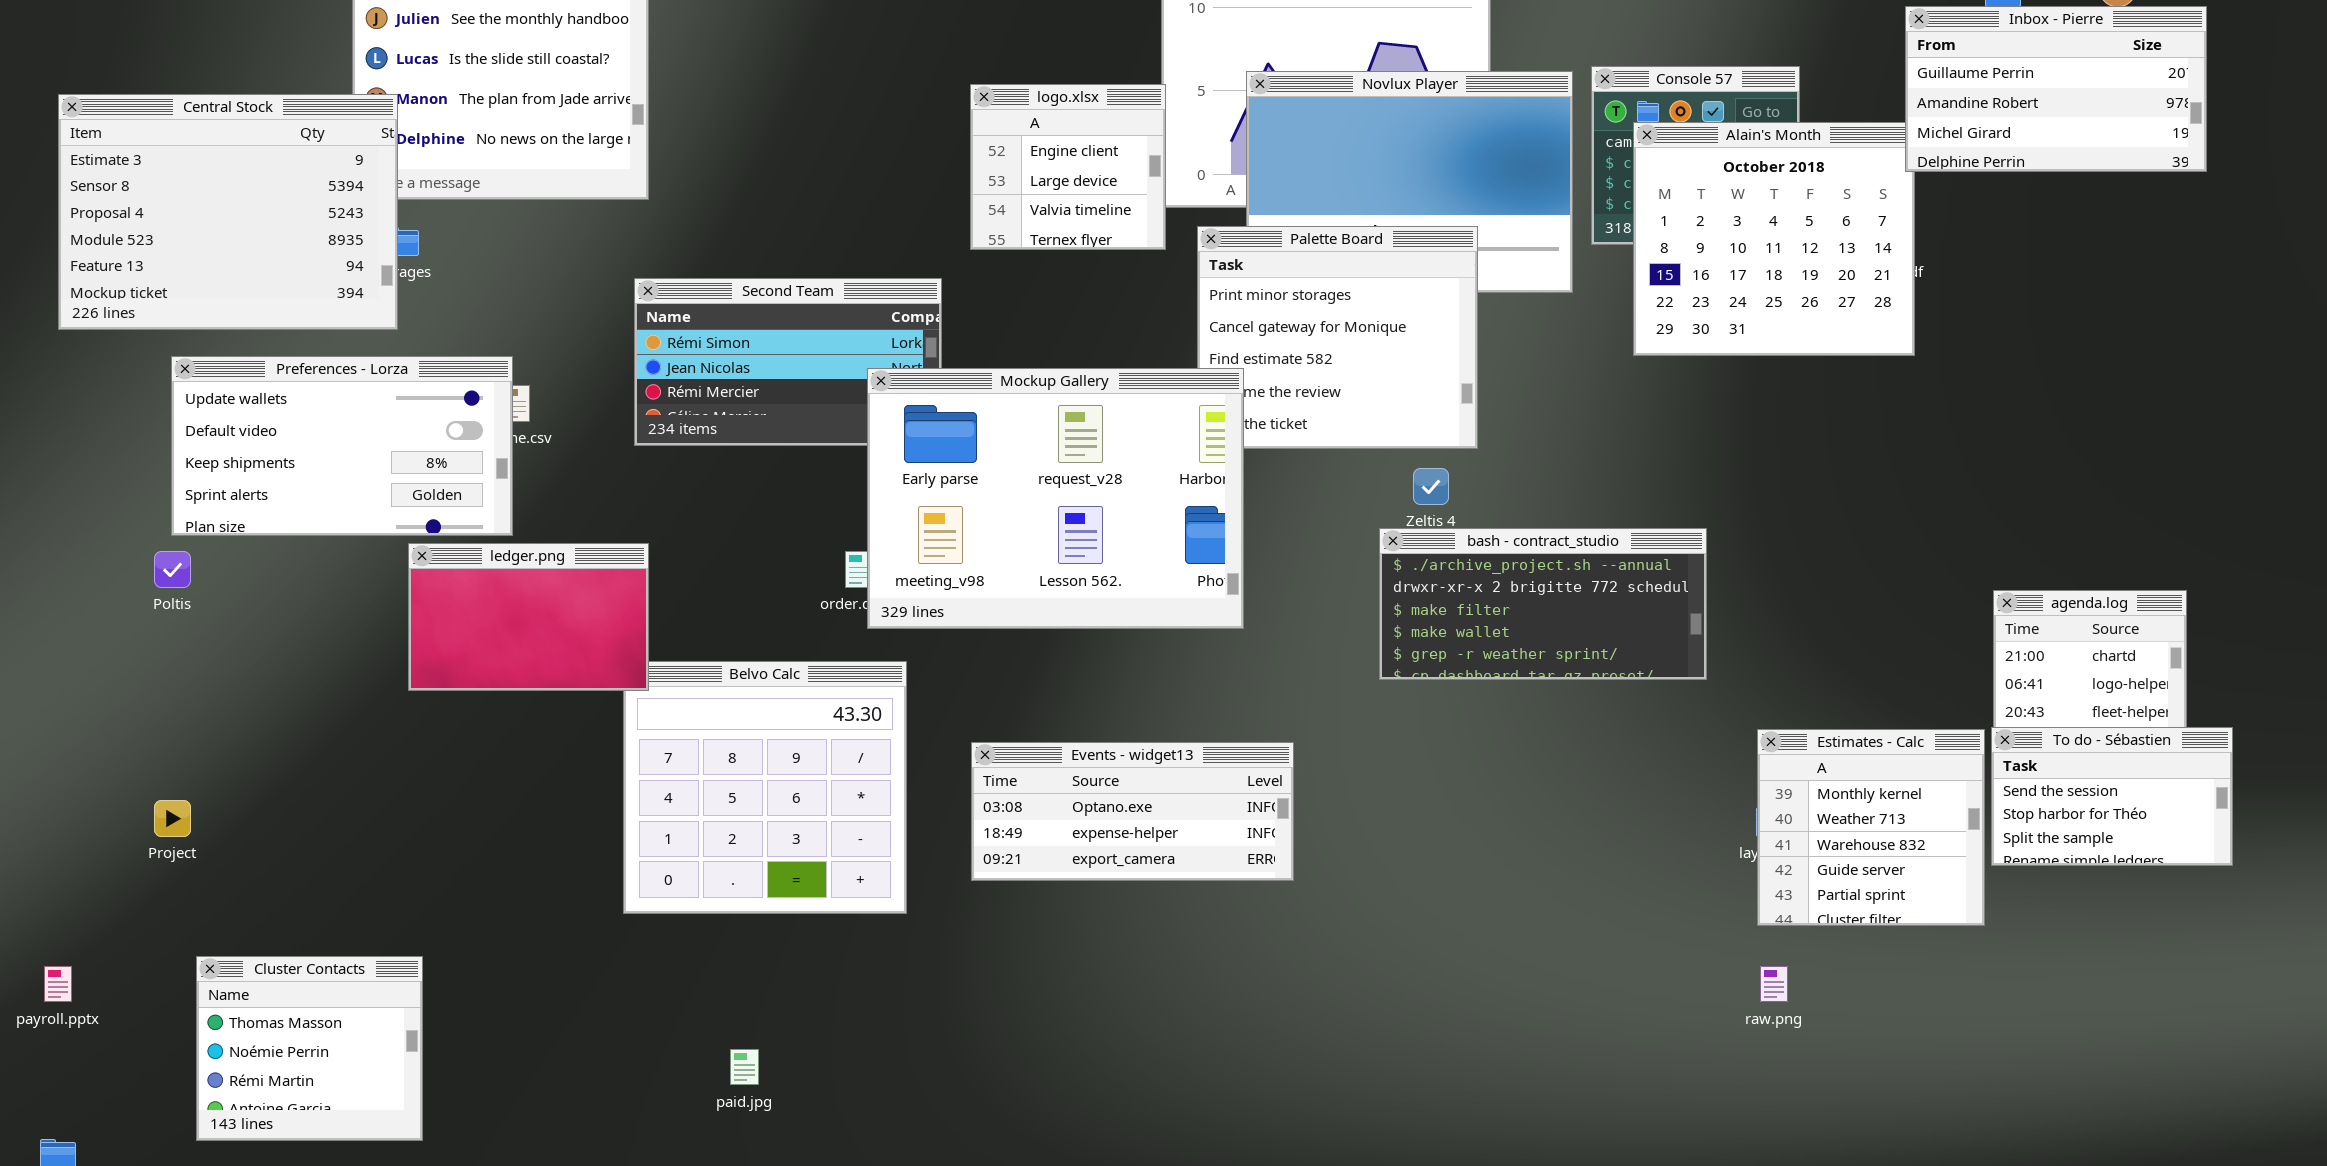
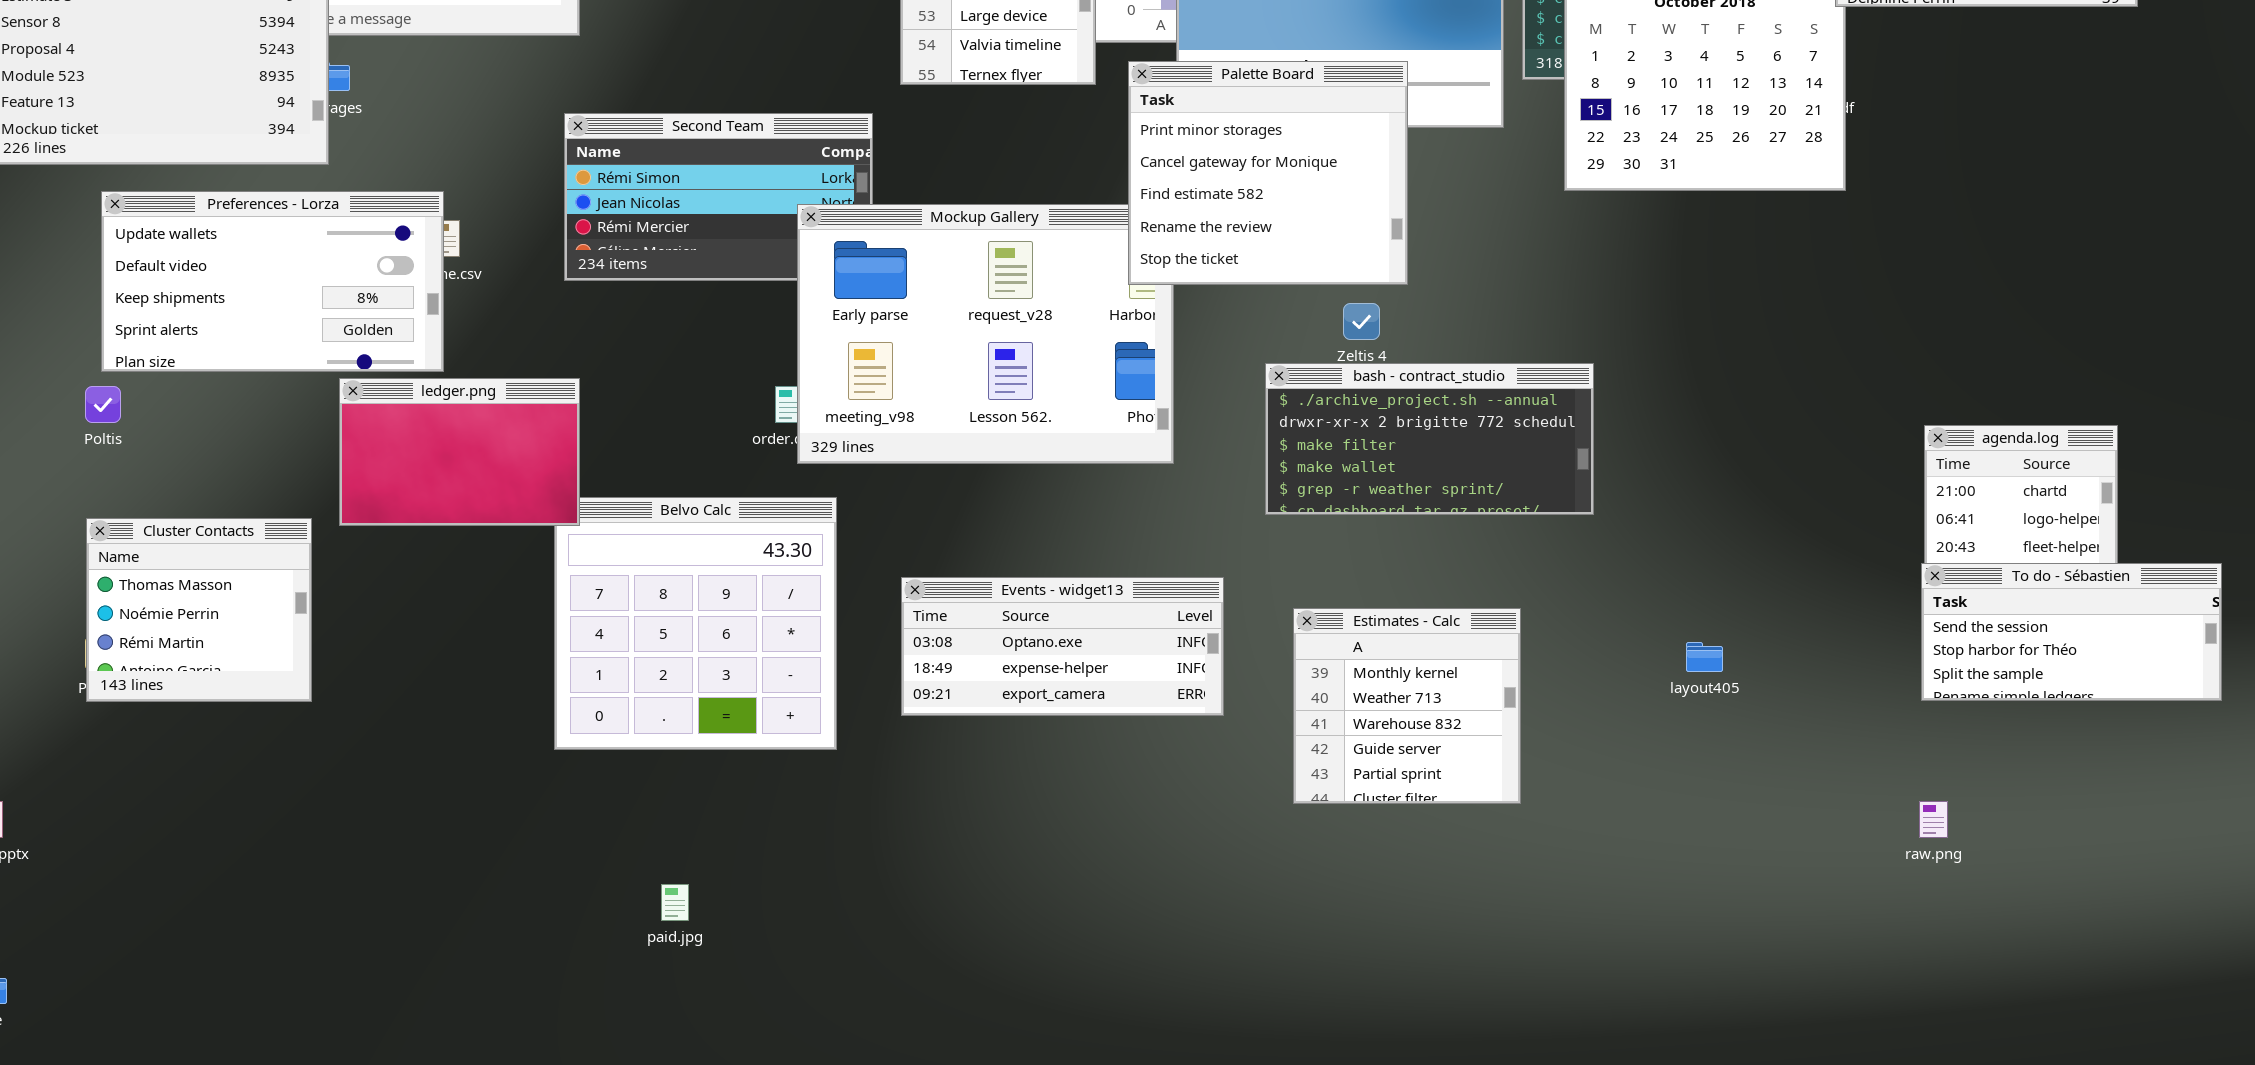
Palette Board: [1197,226,1478,449] -> [1128,61,1408,285], raised
bash - contract_studio: [1379,528,1707,680] -> [1265,363,1594,515], moved
To do - Sébastien: [1991,727,2233,866] -> [1921,563,2222,701], resized
Estimates - Calc: [1757,729,1985,926] -> [1293,608,1521,804], moved
Cluster Contacts: [196,956,423,1141] -> [86,518,312,702], moved
raw.png: [1760,966,1788,1002] -> [1919,801,1948,838], moved

